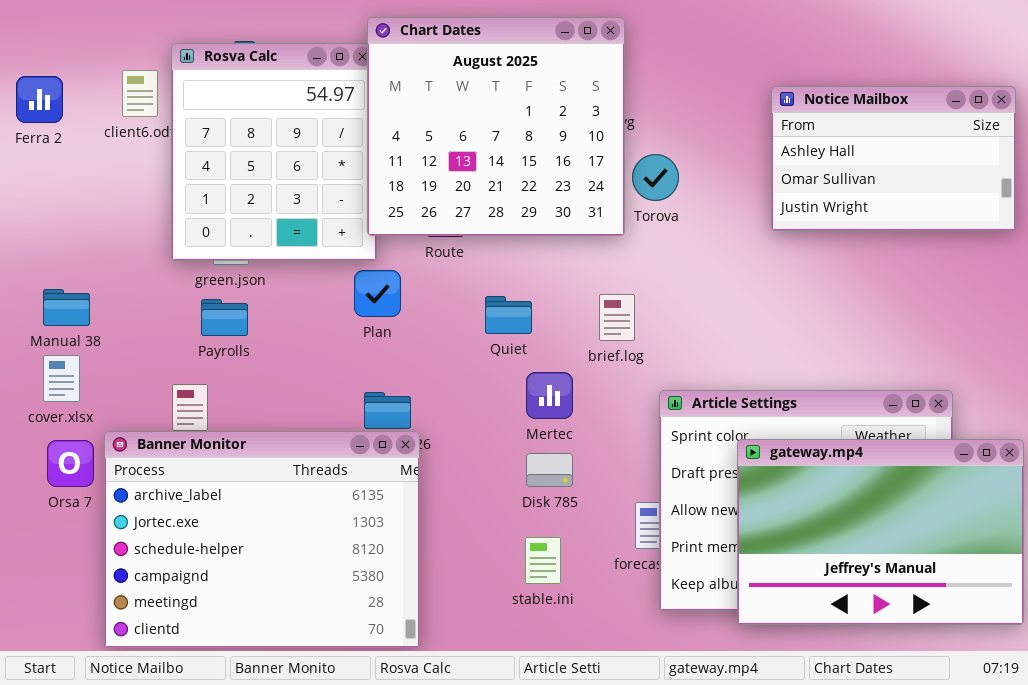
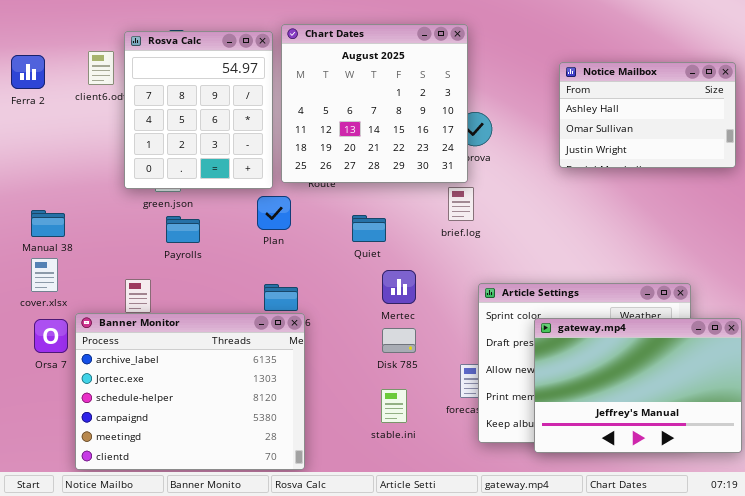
Chart Dates: [367,17,625,236] -> [281,24,468,183], moved
brief.log: [599,294,635,341] -> [448,187,474,221], moved
Payrolls: [201,299,248,336] -> [166,216,200,243], moved

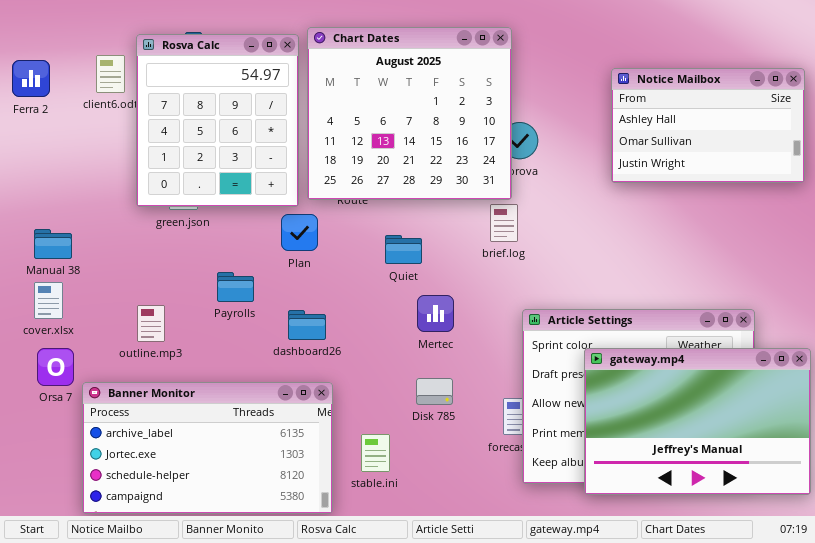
Payrolls: [166,216,200,243] -> [217,272,254,302], moved
Banner Monitor: [75,313,305,470] -> [82,382,333,514], resized
Disk 785: [382,328,416,353] -> [416,378,453,405], moved
stable.ini: [381,389,407,423] -> [361,434,390,472], moved

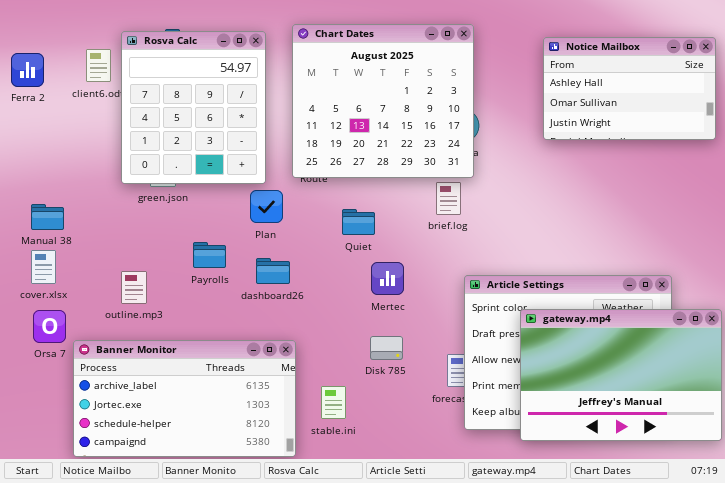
Chart Dates: [307,27,512,200] -> [292,24,474,178], moved
Notice Mailbox: [611,68,805,183] -> [543,37,716,140], moved
dashboard26: [288,310,326,340] -> [256,258,290,284], moved

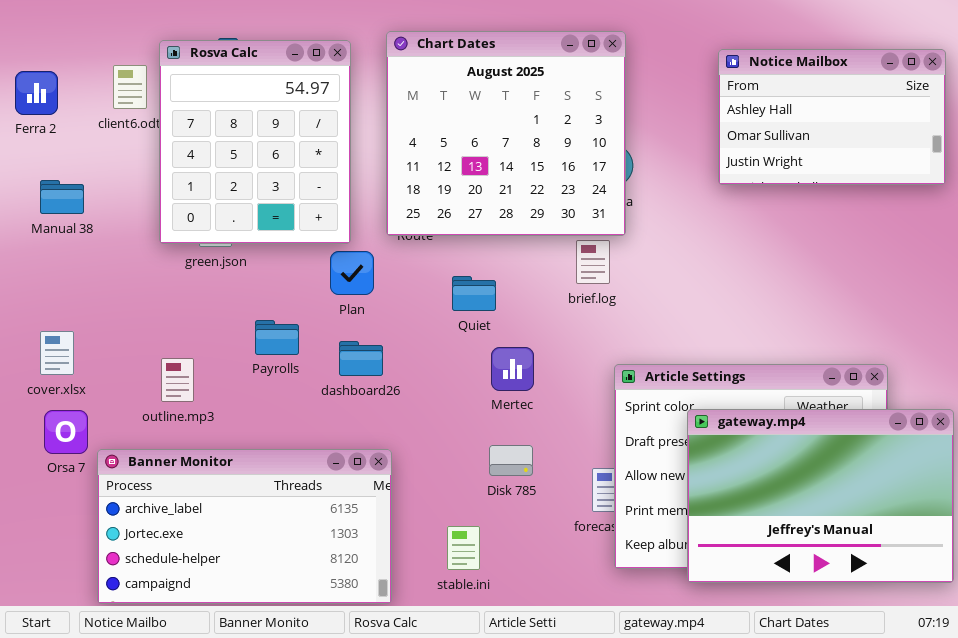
Manual 38: [31,204,64,230] -> [40,180,84,214], moved
stable.ini: [321,386,346,419] -> [447,526,480,570], moved

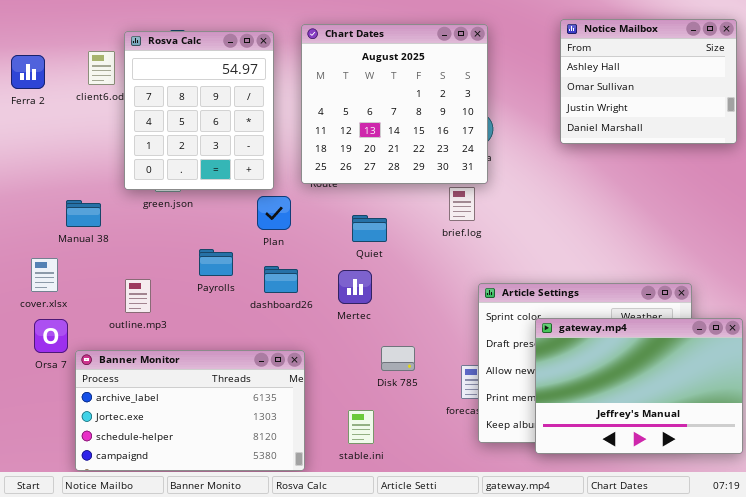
Notice Mailbox: [718,49,946,185] -> [560,19,737,144], resized
Manual 38: [40,180,84,214] -> [66,200,101,227], moved
Mertec: [491,347,534,391] -> [338,270,372,304], moved

